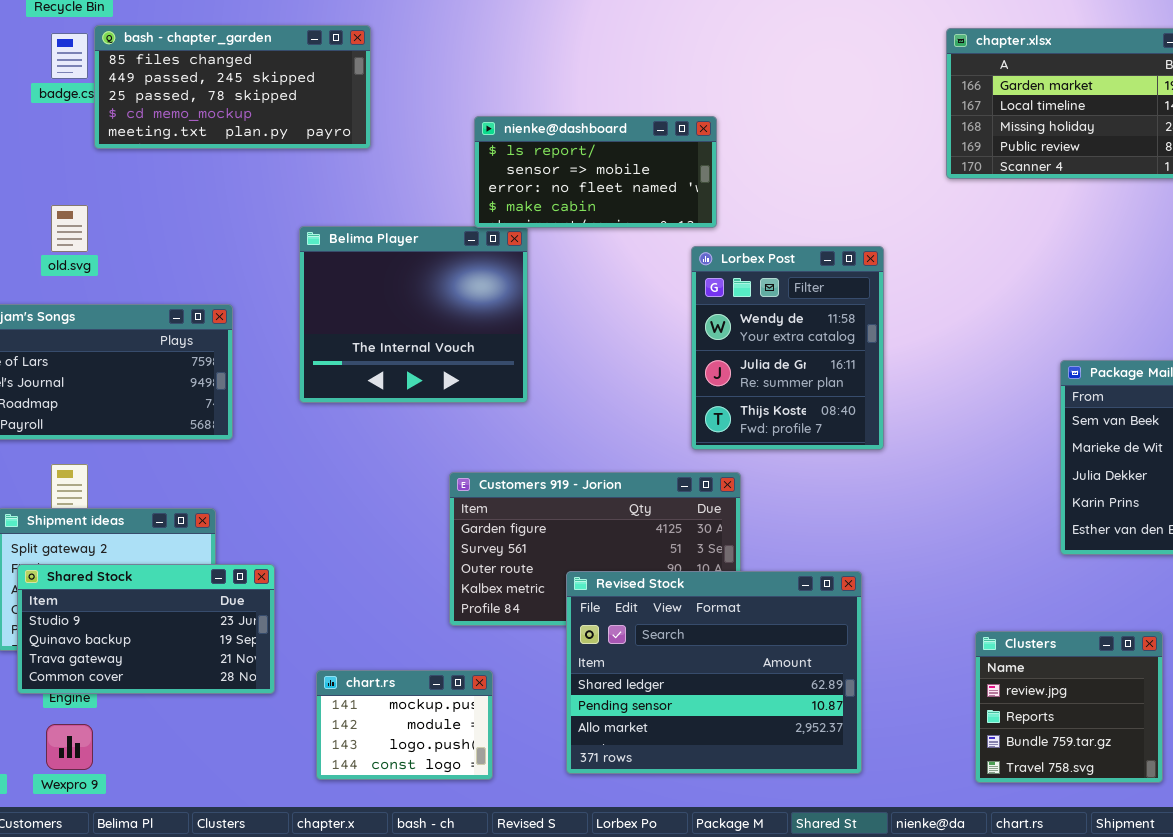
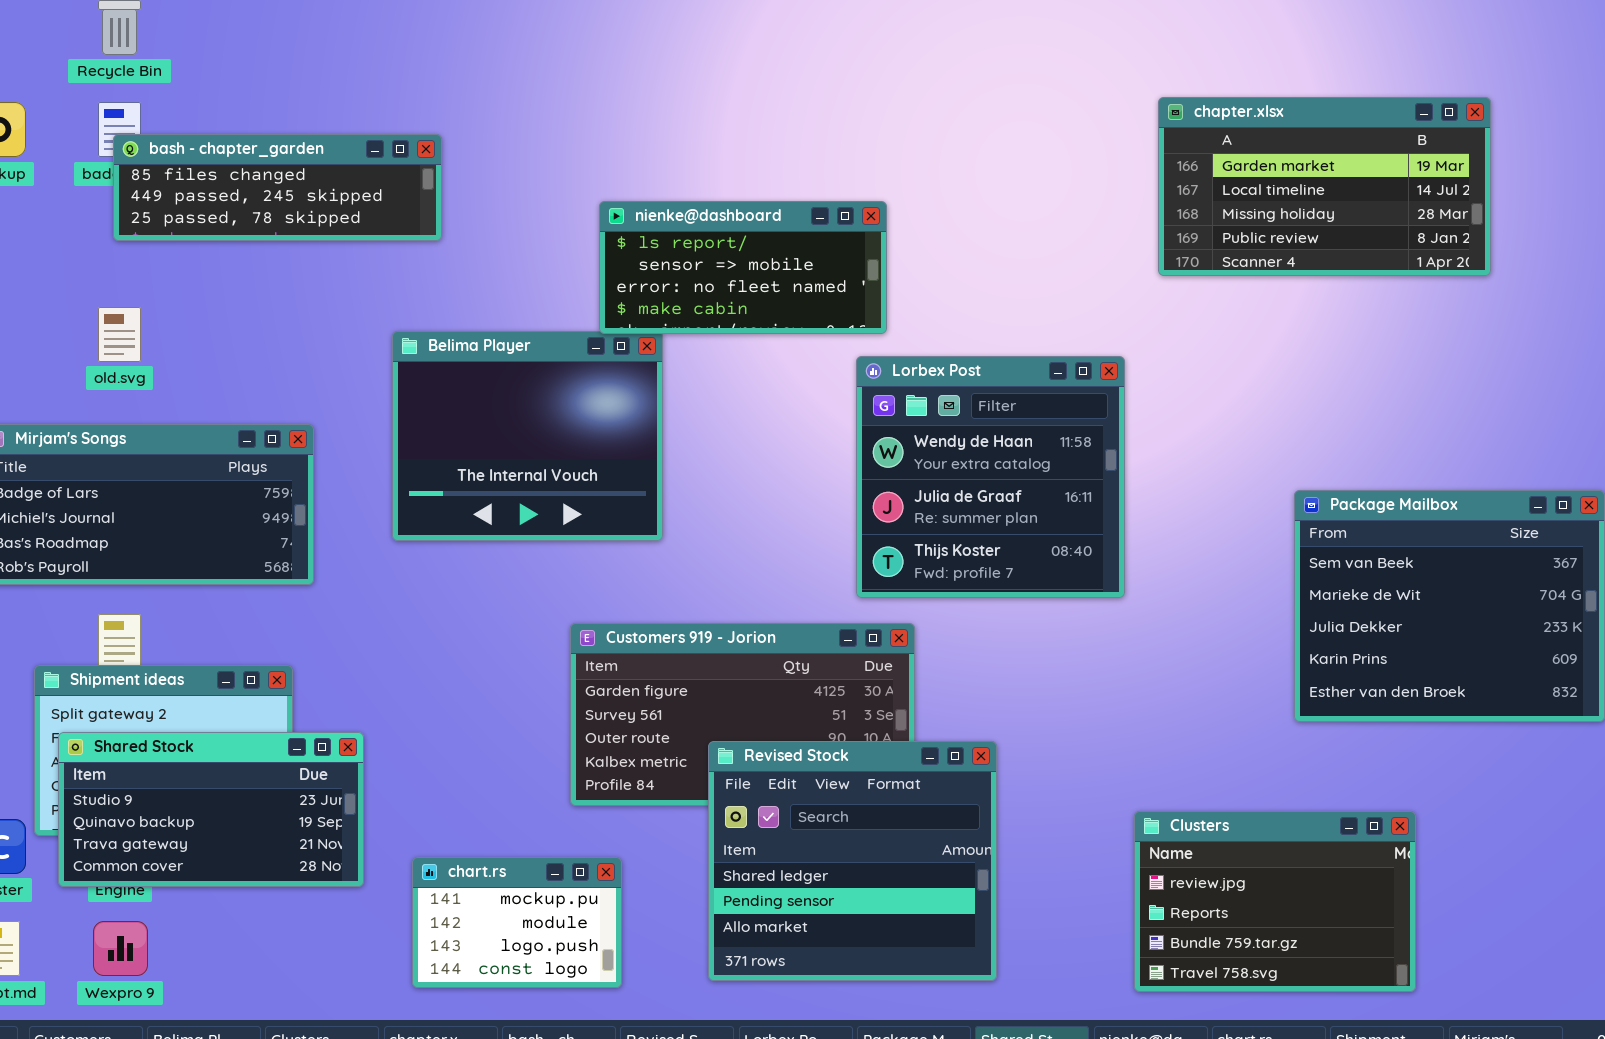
bash - chapter_garden: [94,25,371,149] -> [113,134,442,241], moved, resized
Lorbex Post: [691,246,884,450] -> [856,356,1125,598], resized
Revised Stock: [566,571,862,774] -> [708,741,997,981], resized
Clusters: [975,631,1163,783] -> [1134,811,1416,992], resized

